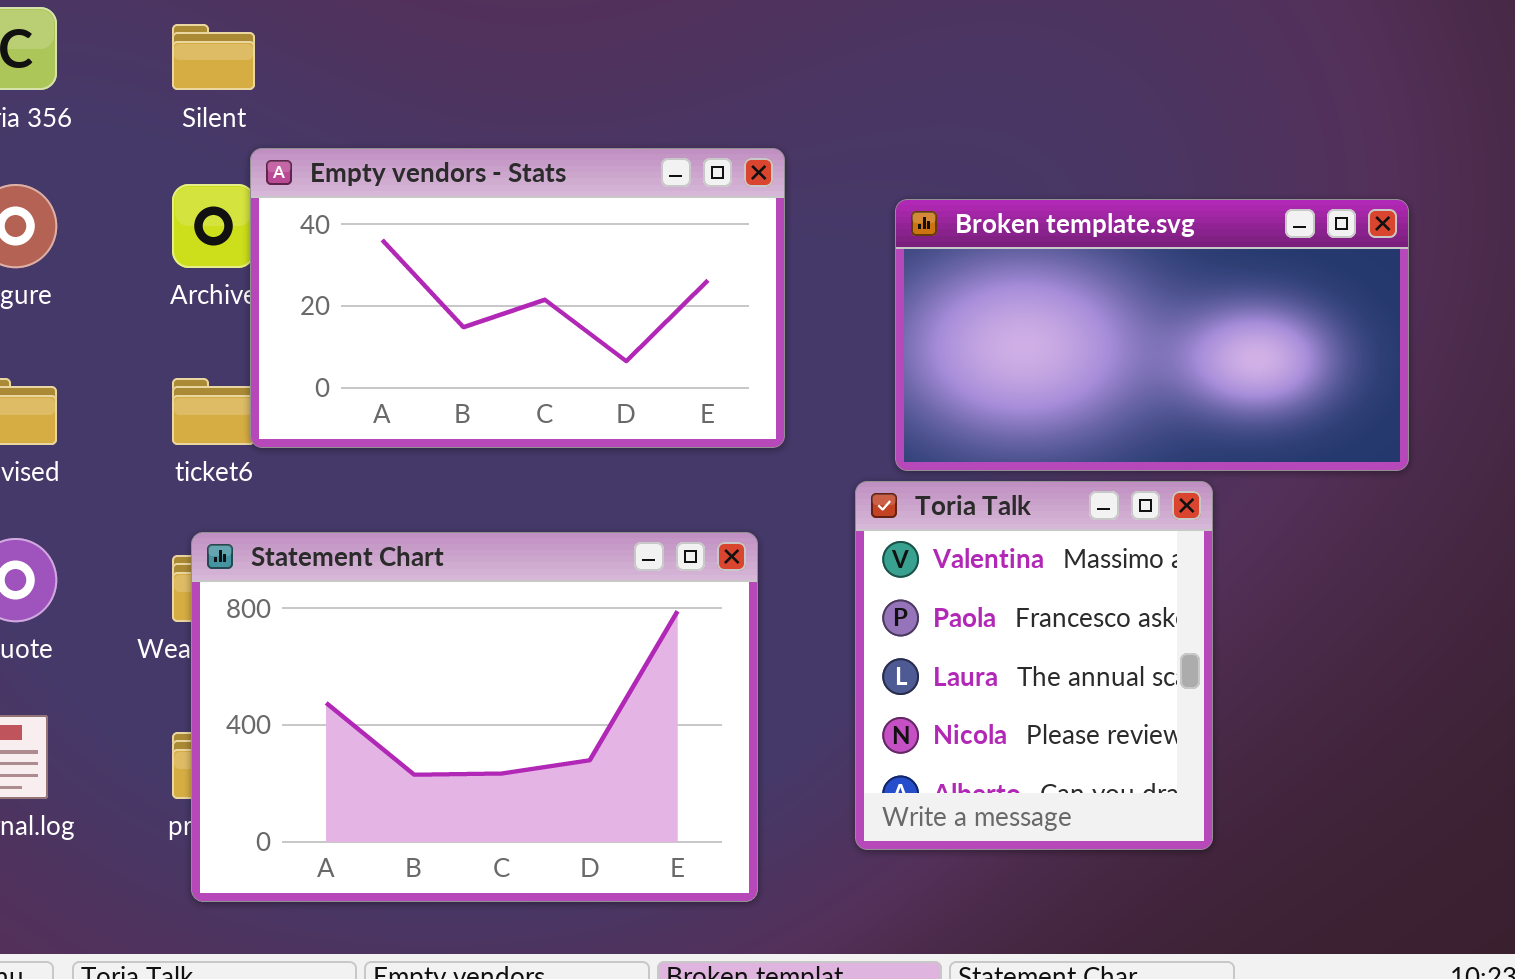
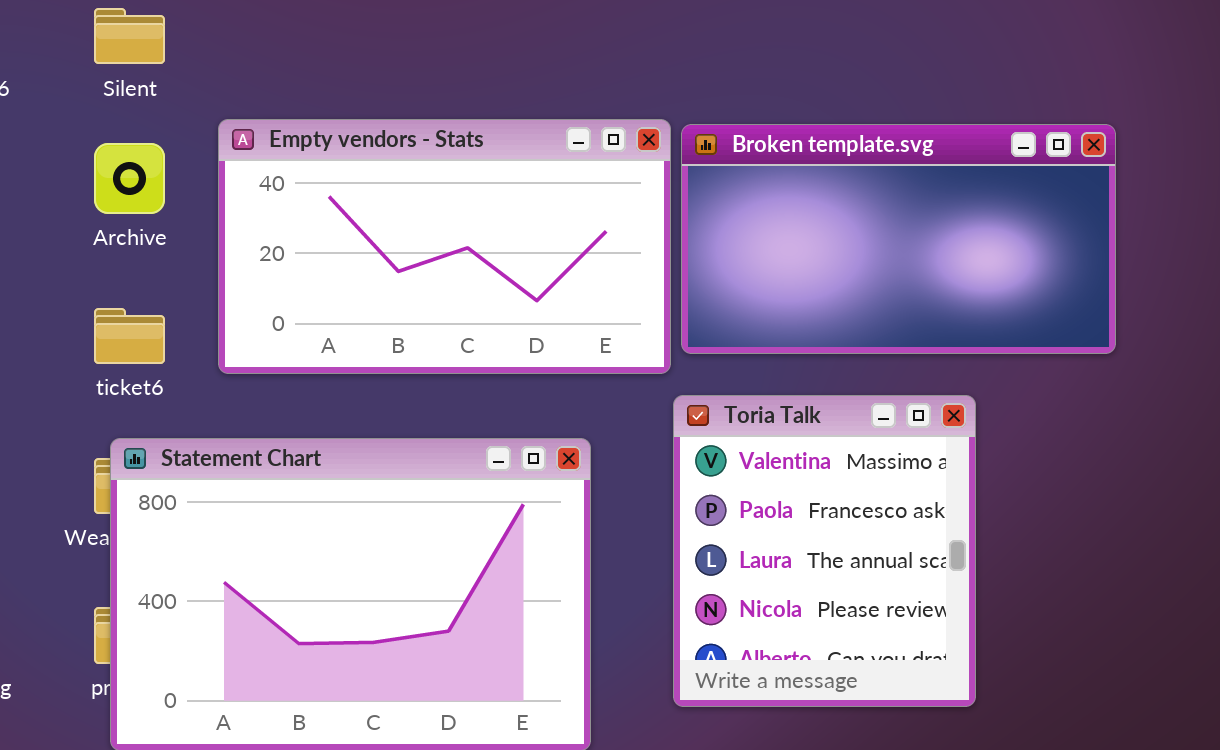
Empty vendors - Stats: [250,148,785,448] -> [218,119,671,374], moved
Broken template.svg: [895,199,1409,471] -> [681,124,1116,354], moved

